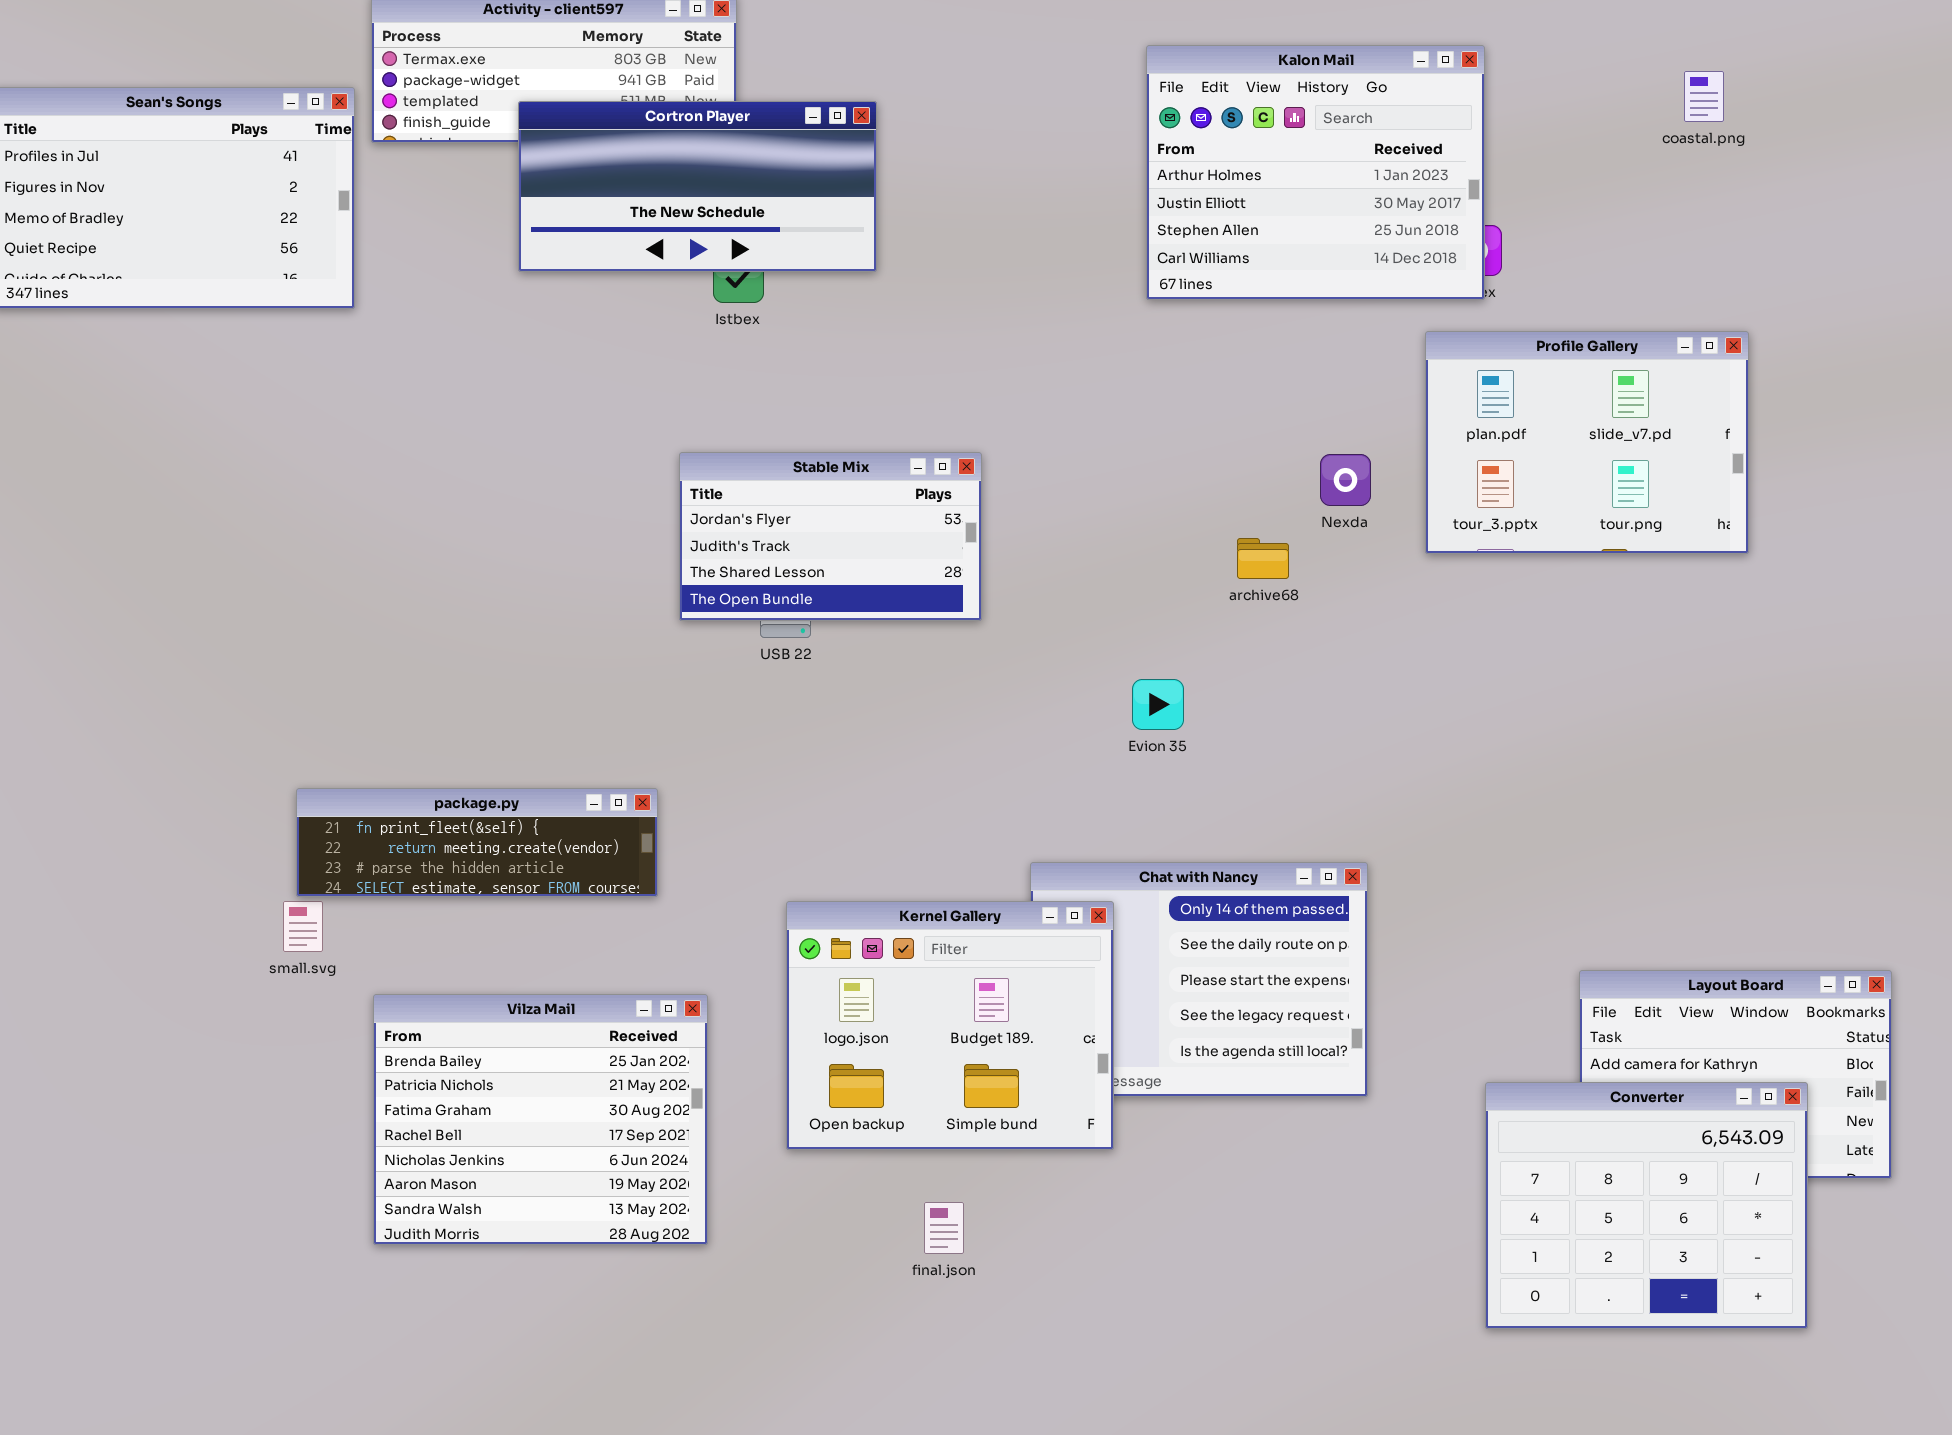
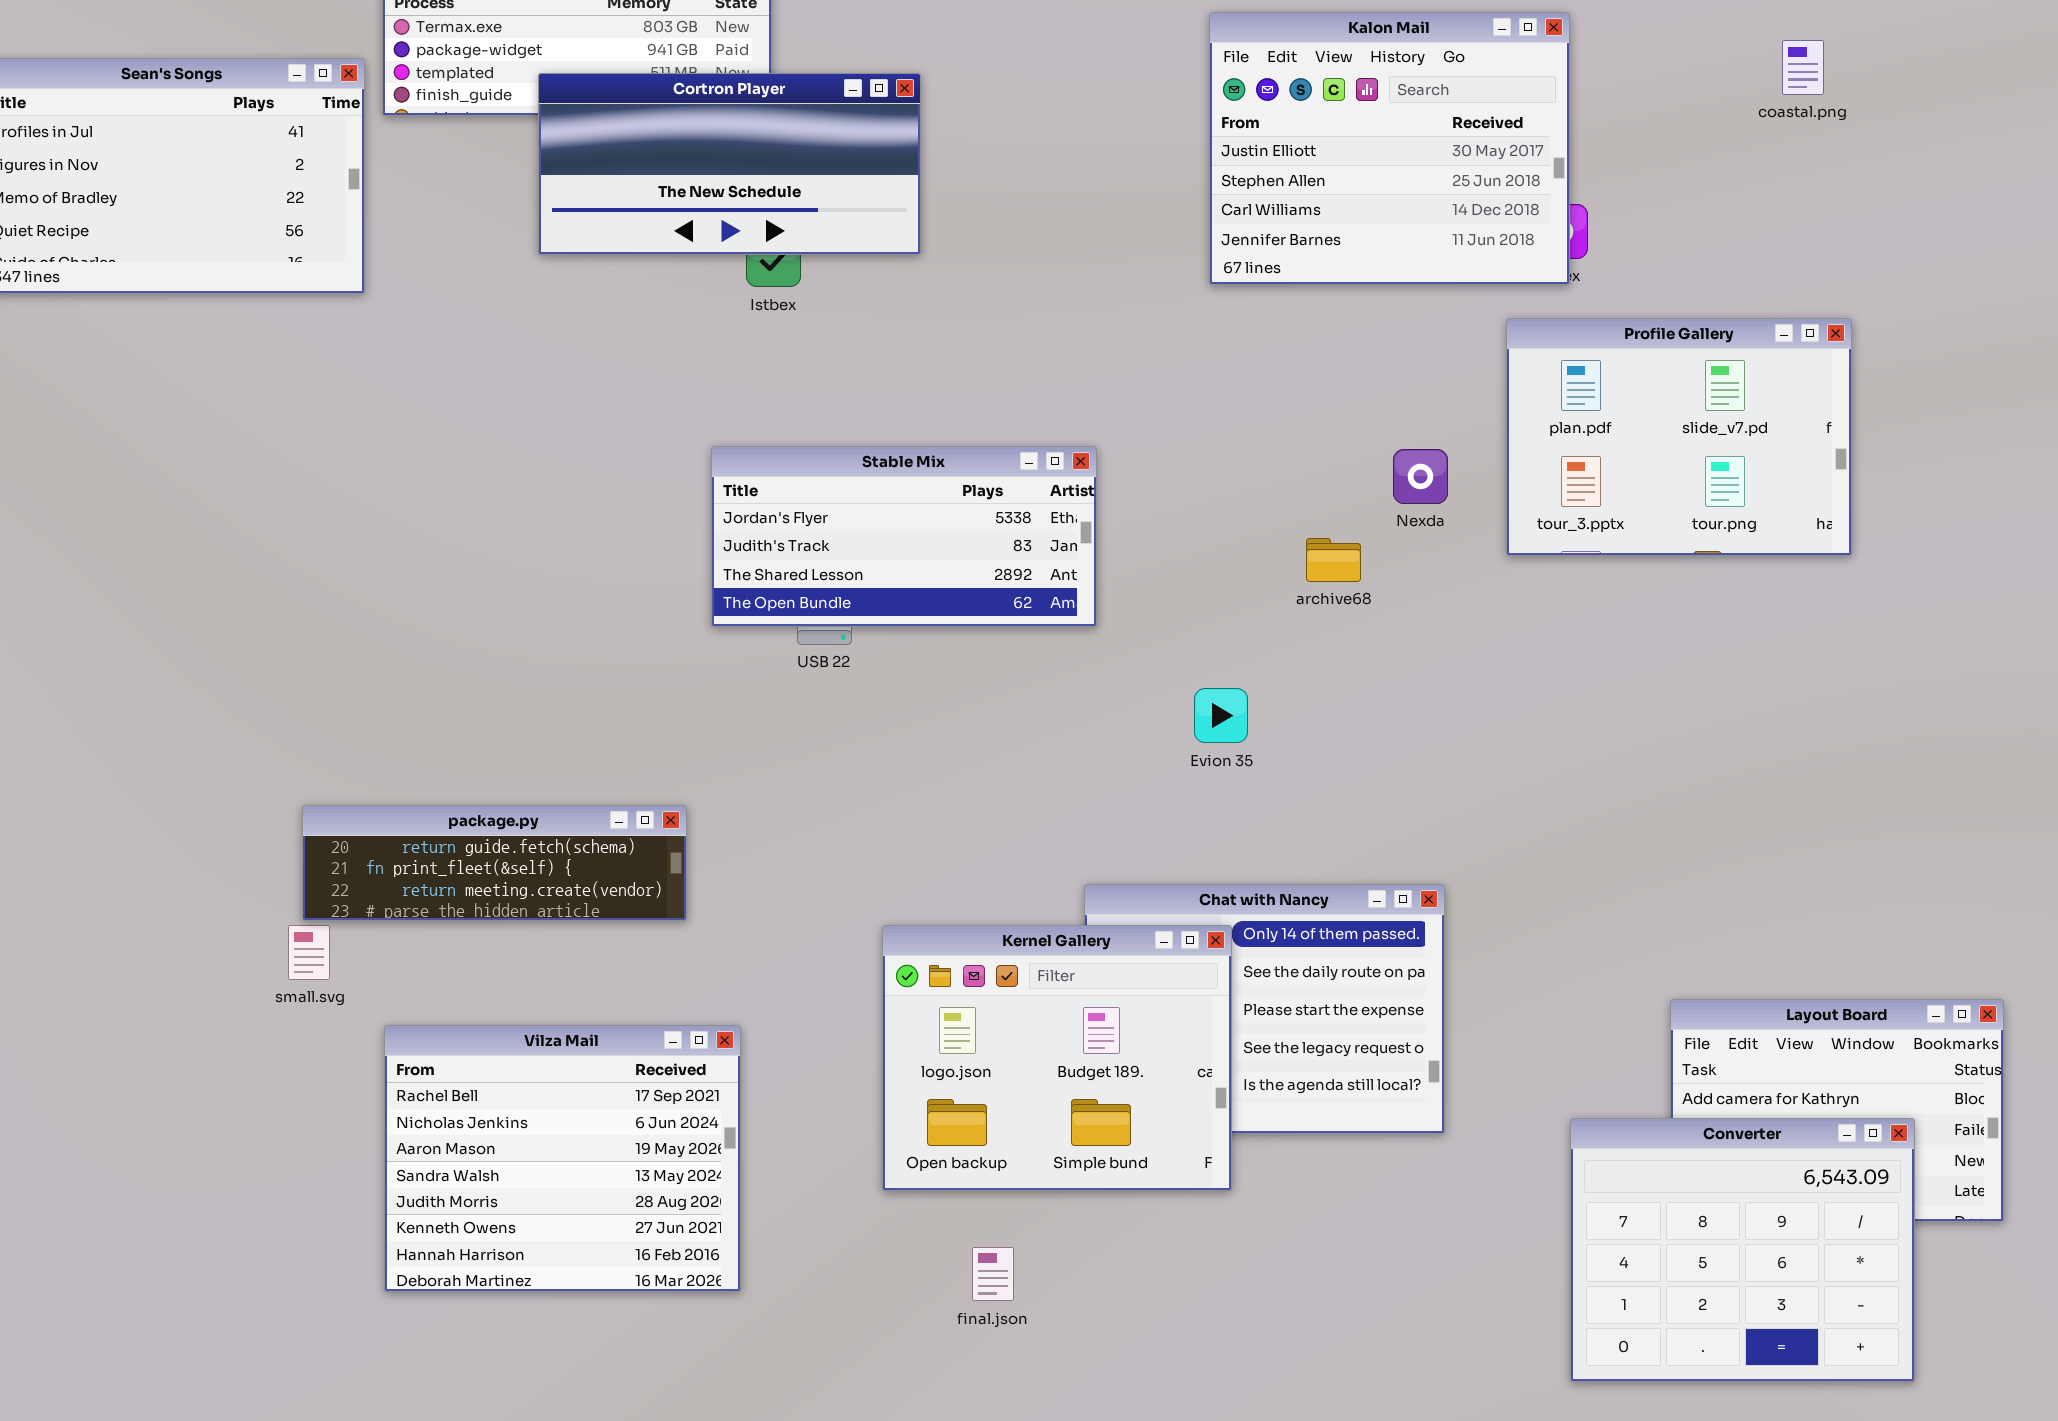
Kalon Mail: [1146,45,1485,300] -> [1209,12,1570,285], scrolled down 1 row
Stable Mix: [679,452,982,621] -> [711,446,1097,627], resized
package.py: [296,788,658,897] -> [302,805,687,921], scrolled up 1 row
Kernel Gallery: [786,901,1114,1150] -> [882,925,1232,1191], moved
Vilza Mail: [373,994,708,1245] -> [384,1025,741,1292], scrolled down 3 rows

